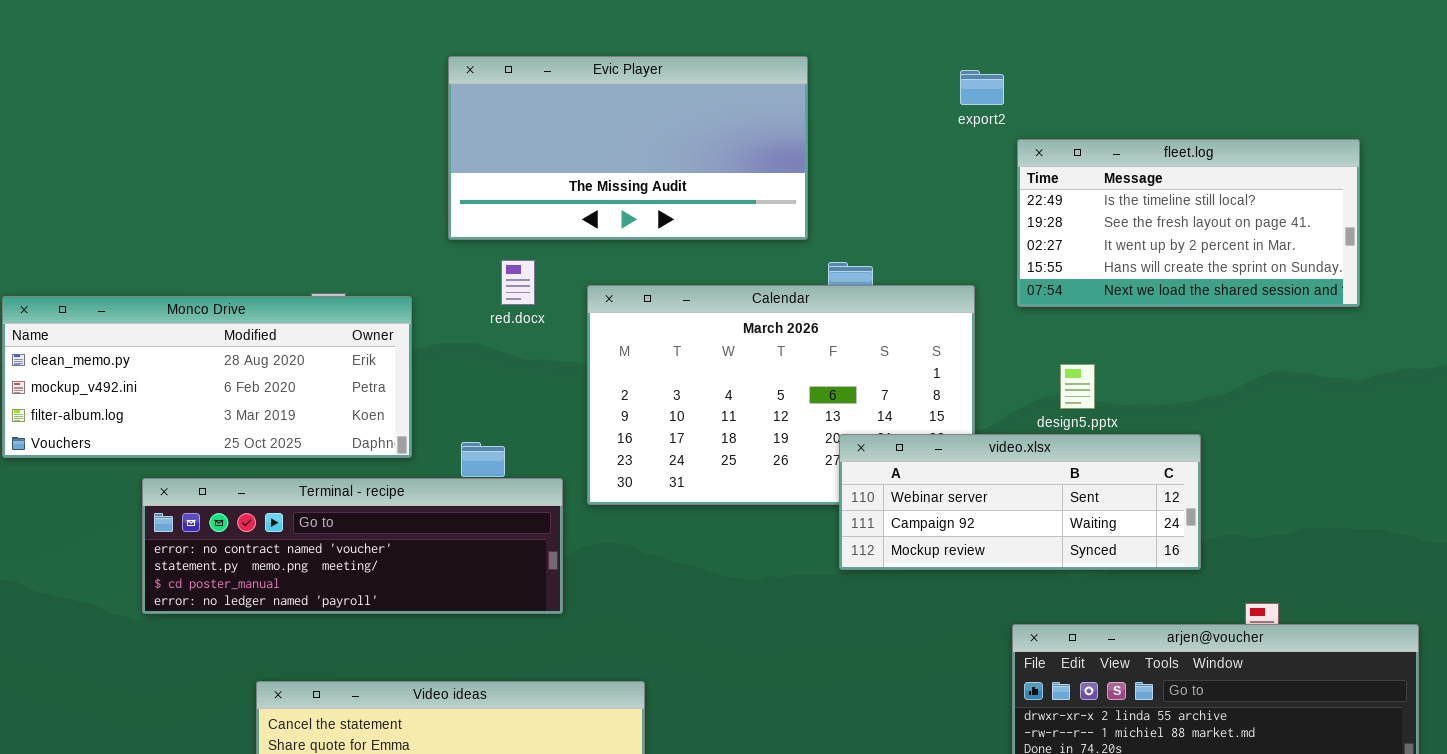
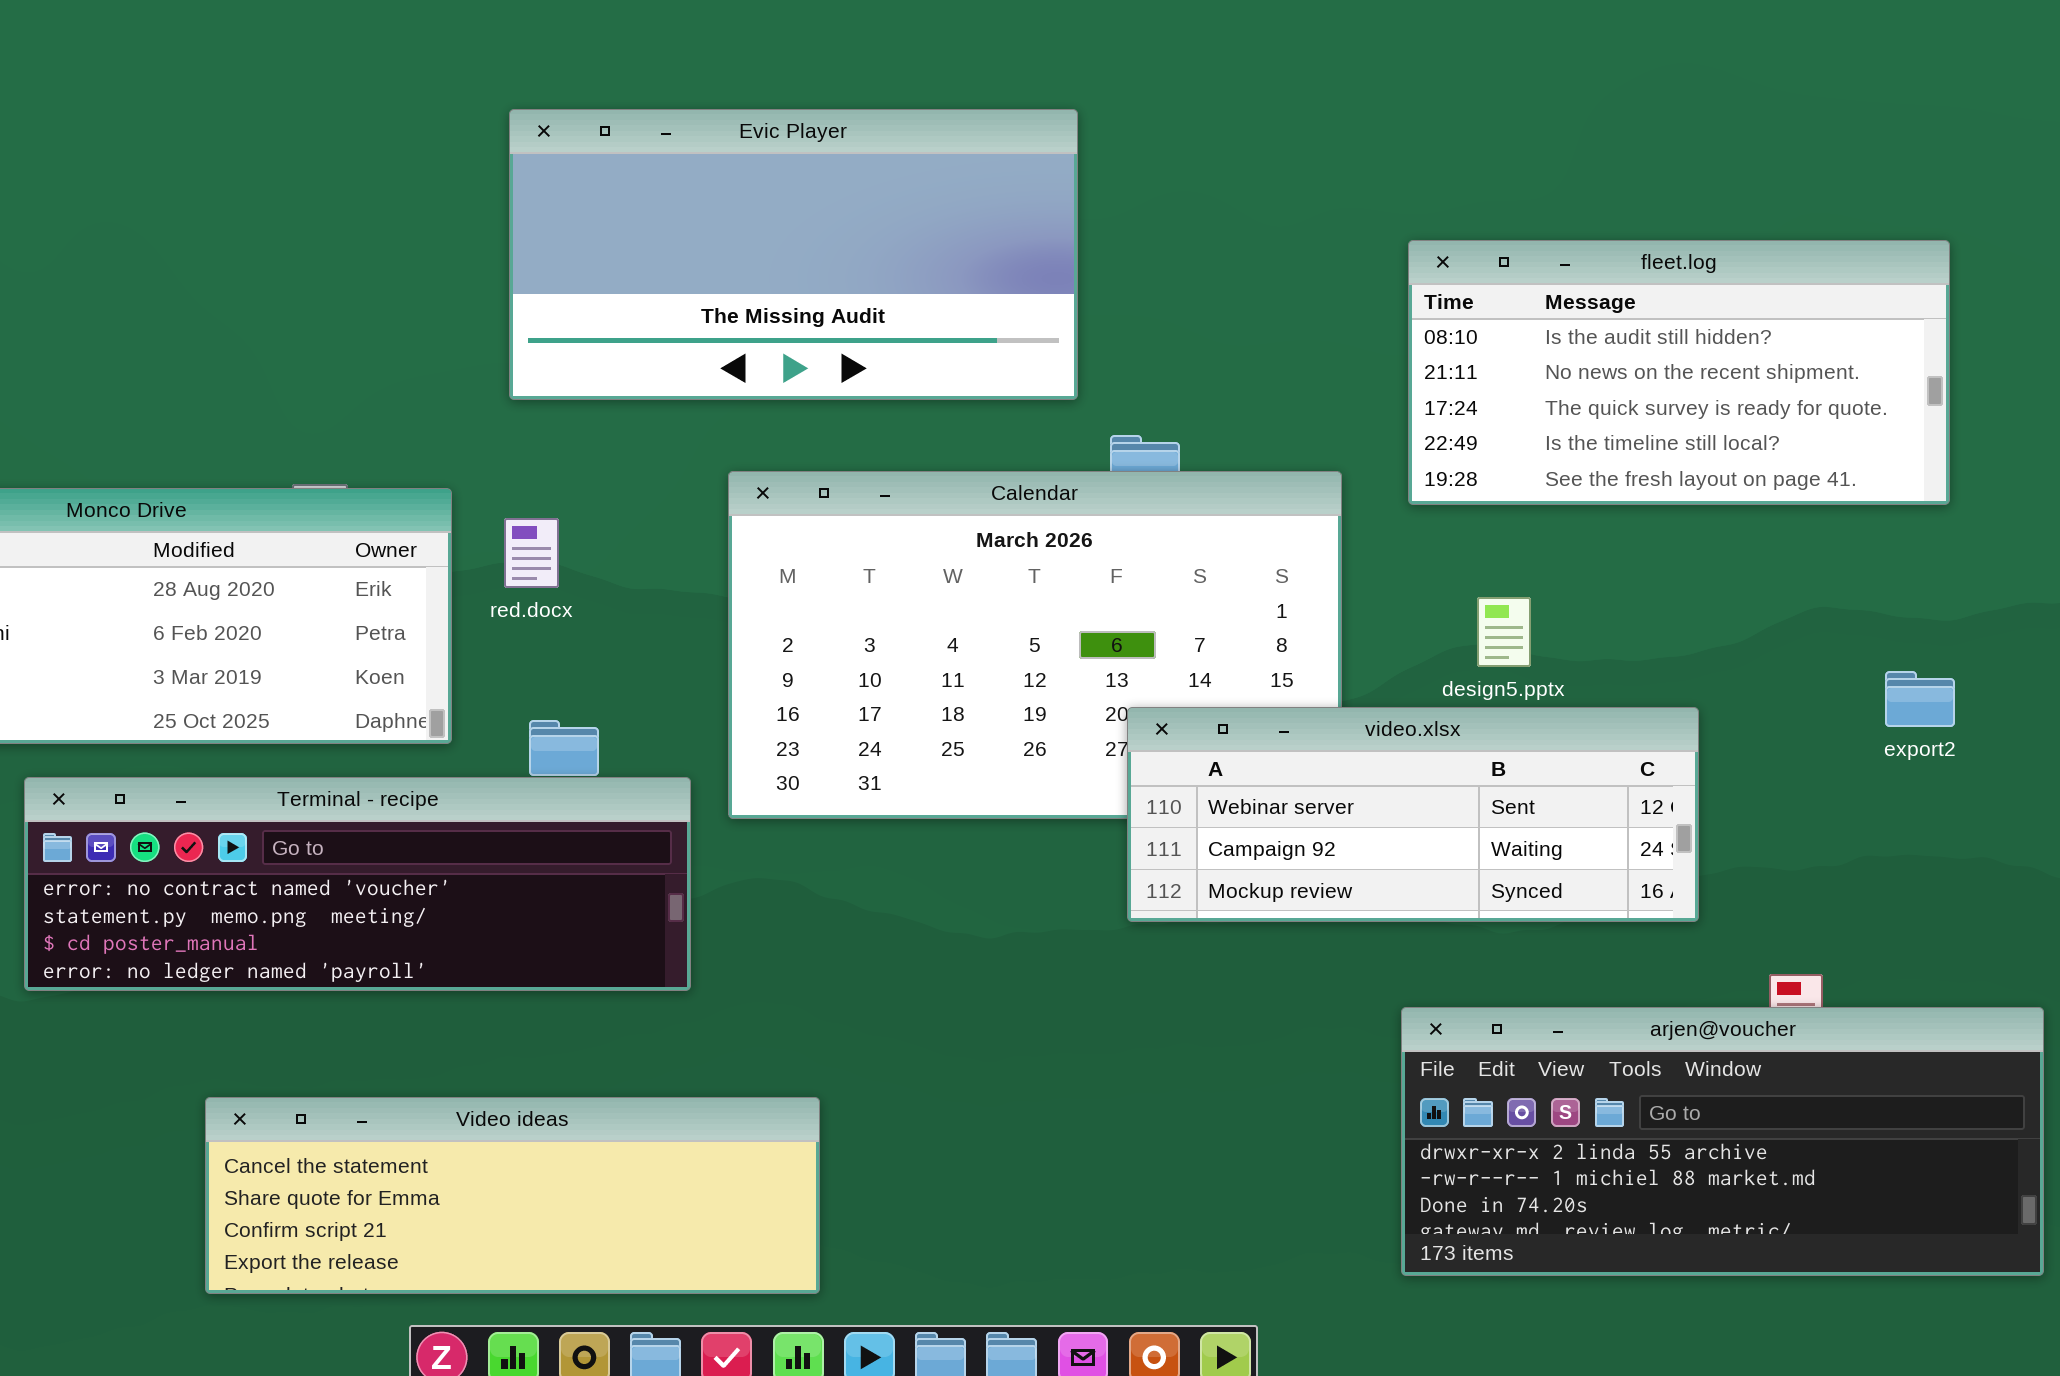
export2: [960,70,1004,105] -> [1885,671,1955,727], moved
fleet.log: [1017,139,1360,307] -> [1408,240,1950,505], scrolled up 3 rows
red.docx: [501,260,535,305] -> [504,518,559,588], moved

